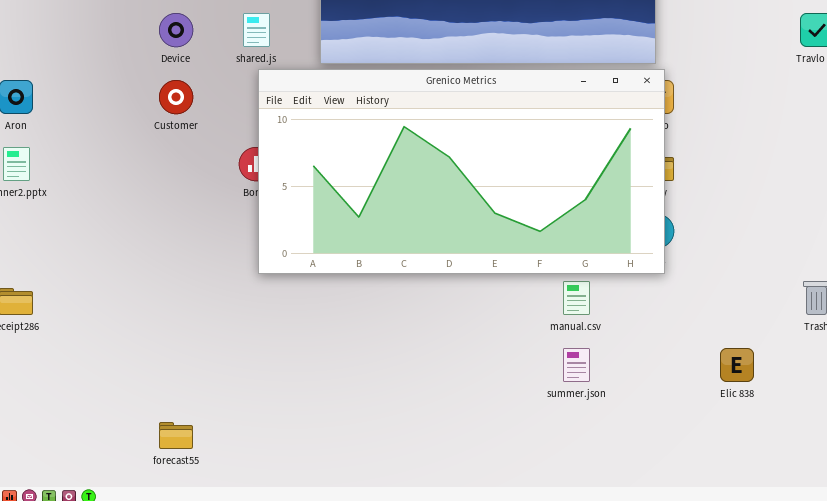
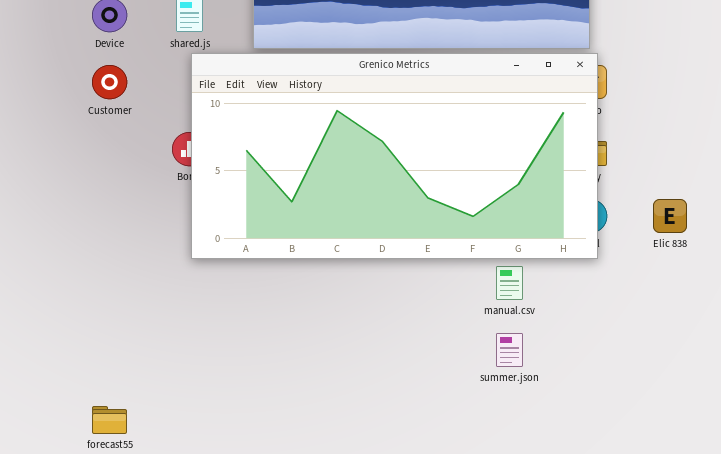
Elic 838: [720,348,754,382] -> [653,199,687,233], moved

